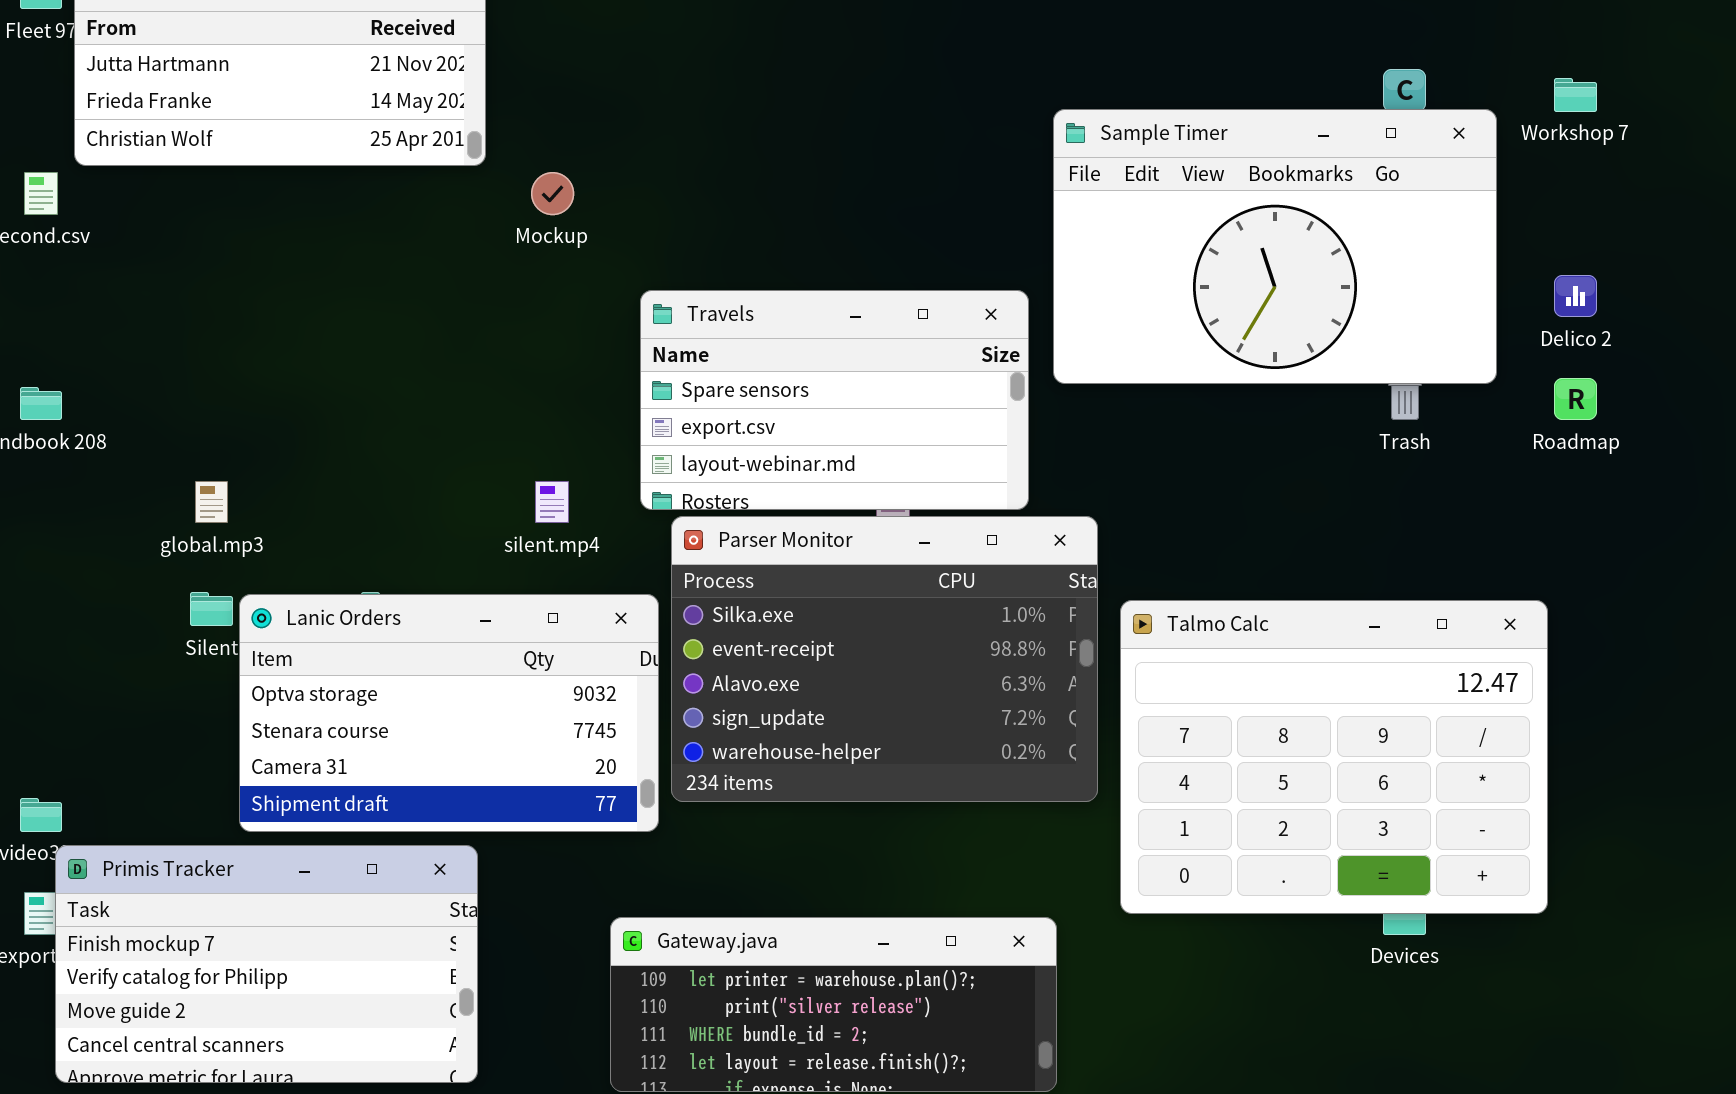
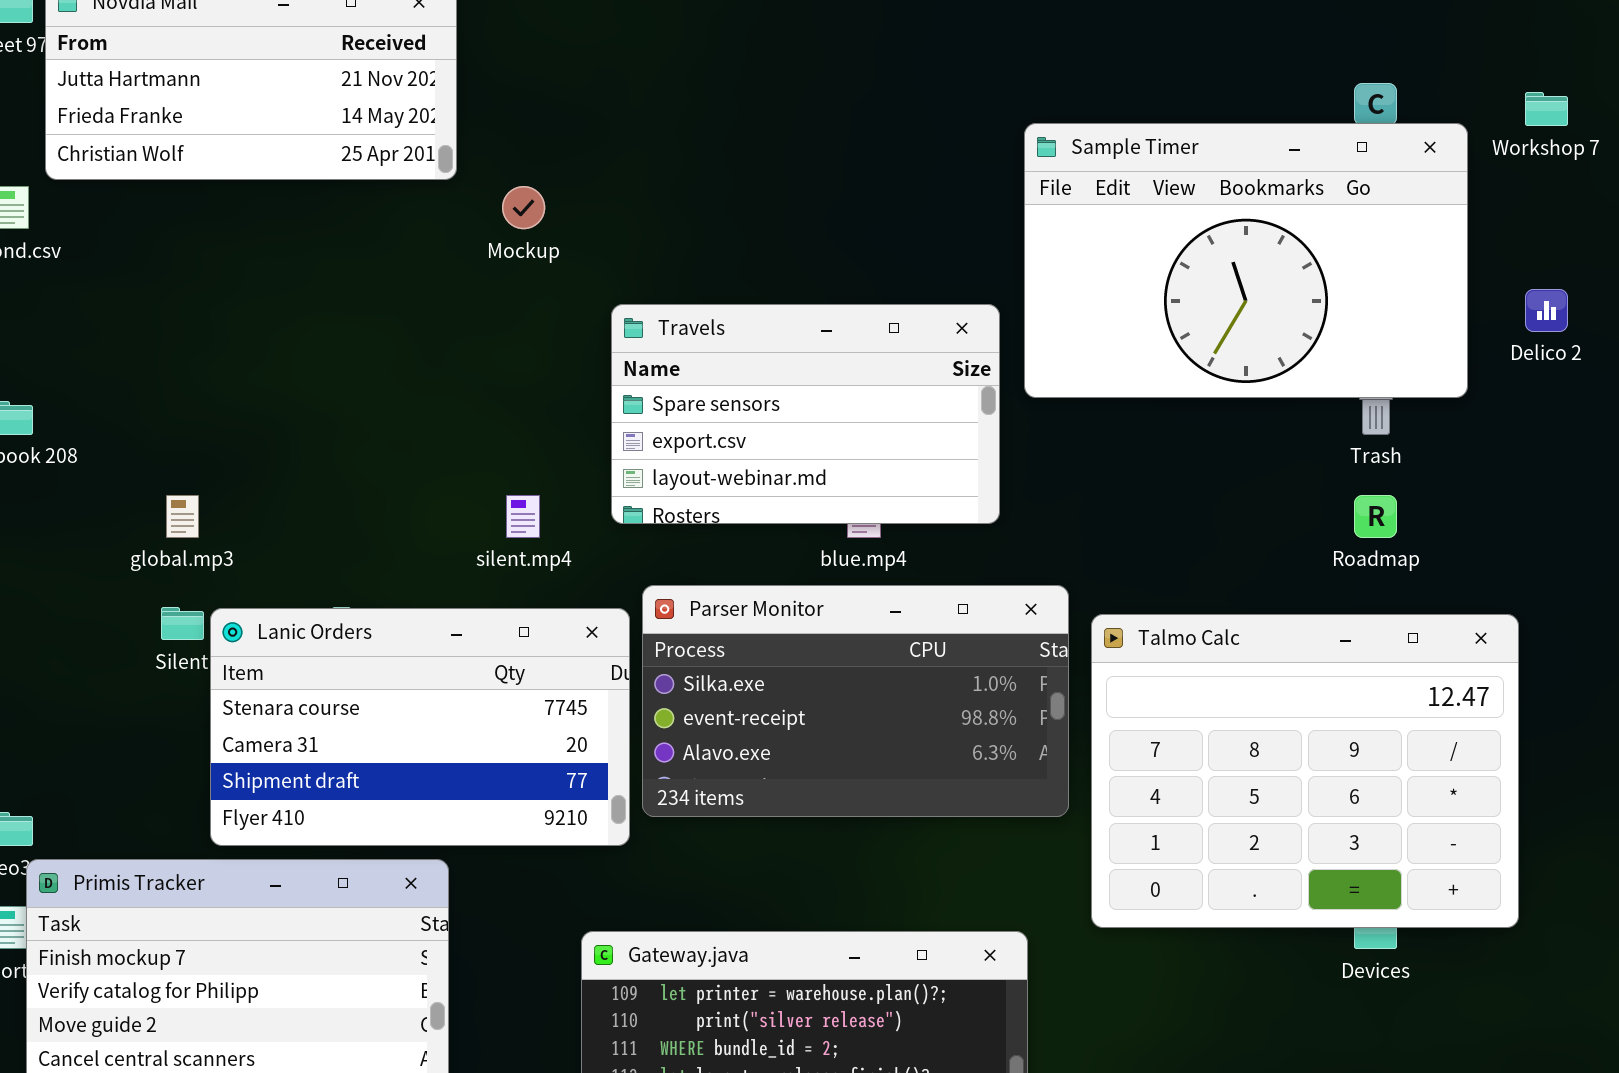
Roadmap: [1554,378,1597,420] -> [1354,495,1397,538], moved
Parser Monitor: [671,516,1098,802] -> [642,585,1069,817], resized
Lanic Orders: [239,594,659,832] -> [210,608,630,846], scrolled down 1 row

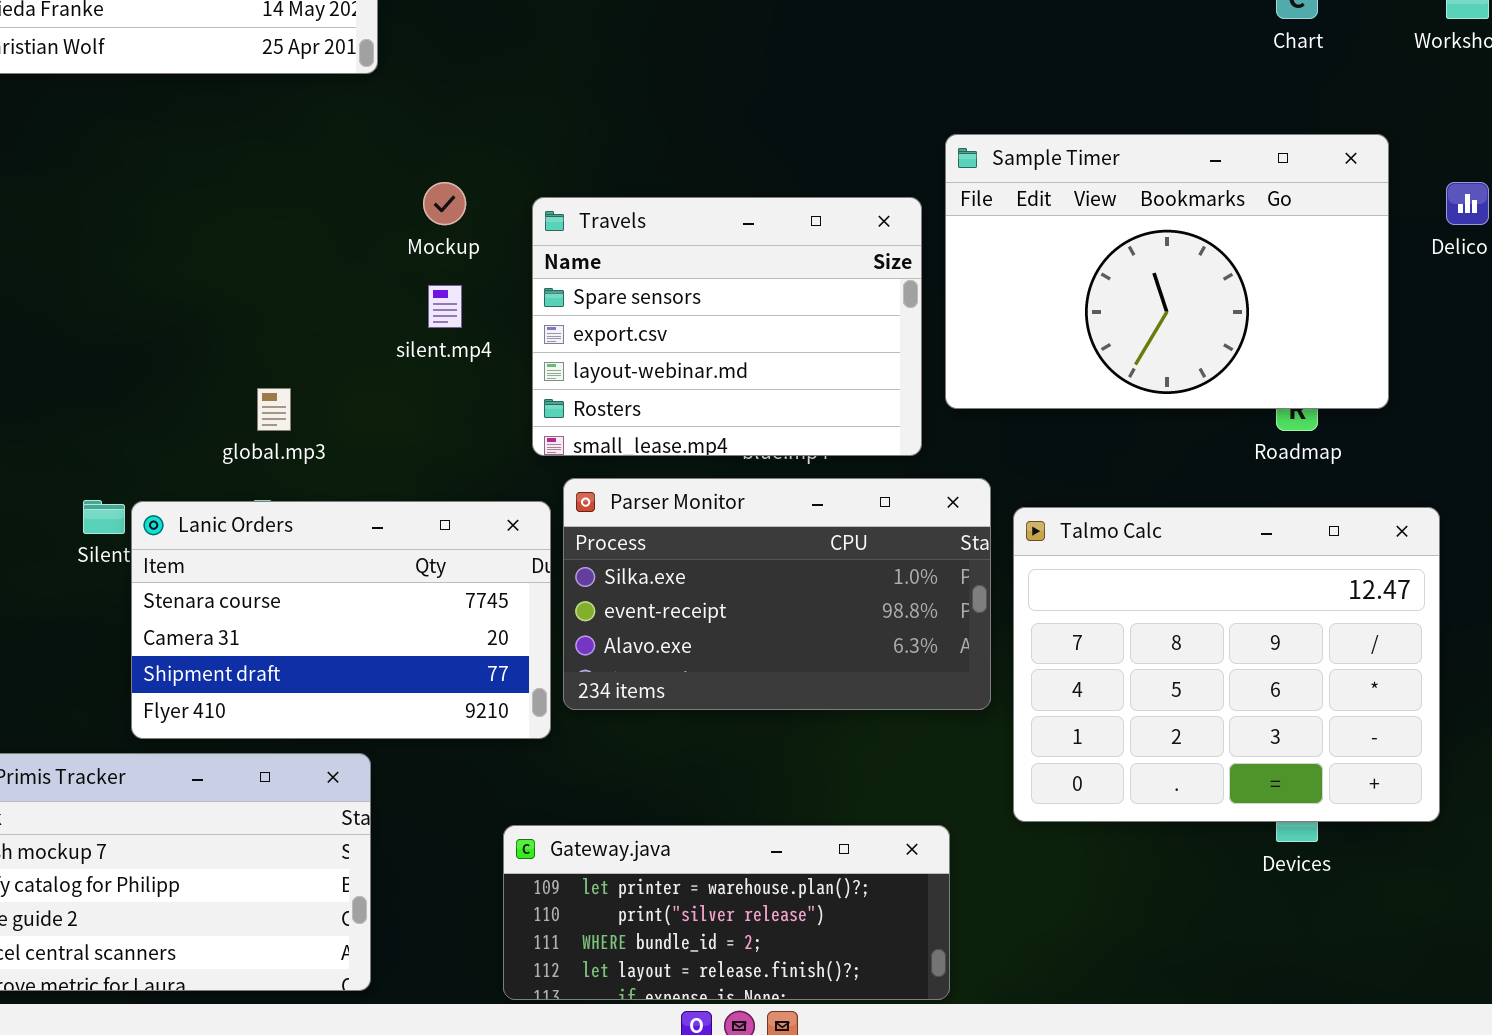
Sample Timer: [1024,123,1468,398] -> [945,134,1389,409], moved
Mockup: [502,186,545,229] -> [423,182,466,225], moved
Travels: [611,304,1000,524] -> [532,197,922,456], resized
global.mp3: [166,495,199,538] -> [257,388,291,431], moved
silent.mp4: [506,495,540,538] -> [428,285,462,328], moved

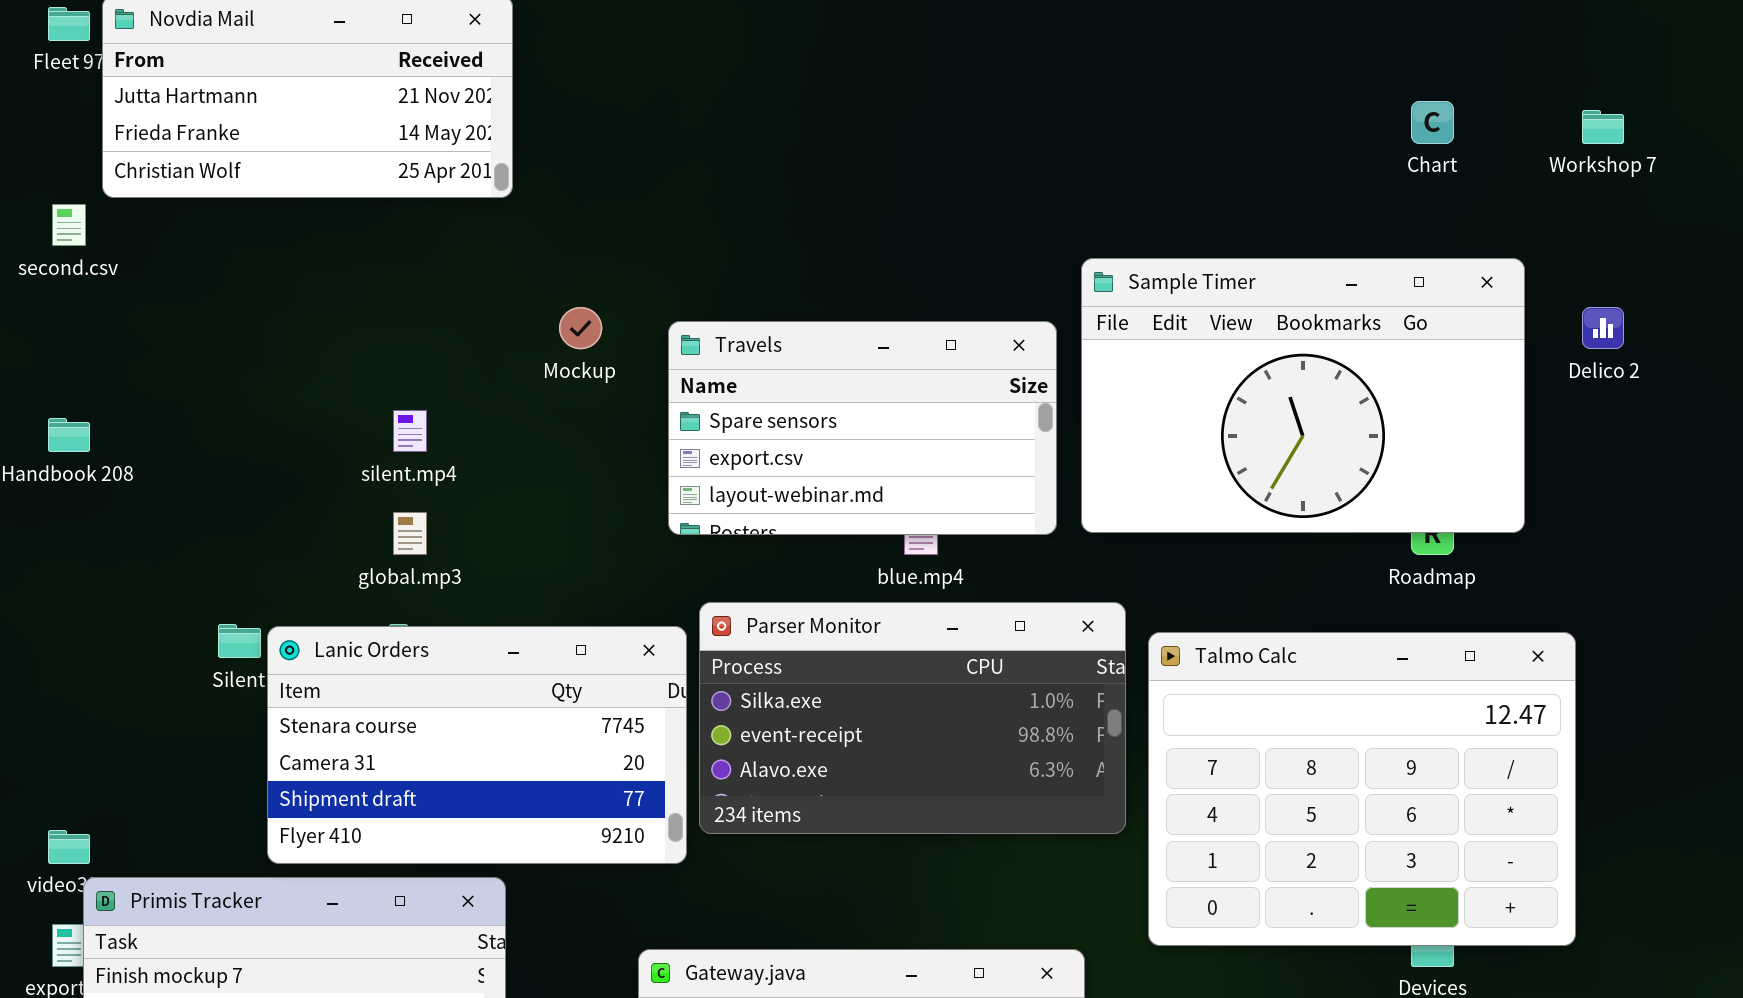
Travels: [532,197,922,456] -> [668,321,1057,535], resized
silent.mp4: [428,285,462,328] -> [393,410,427,452], moved

